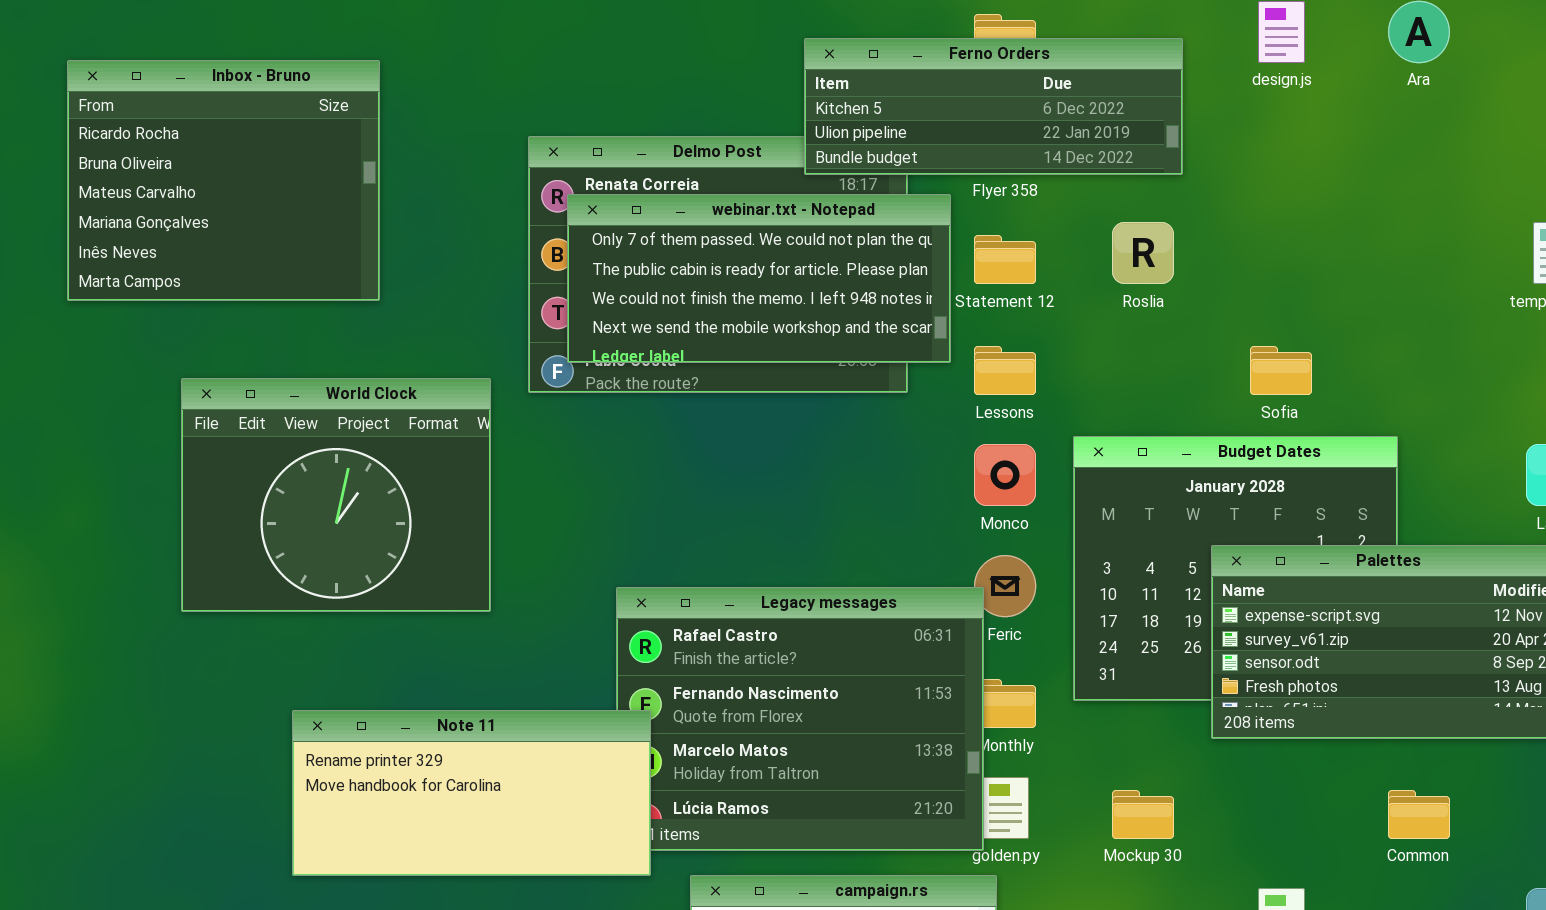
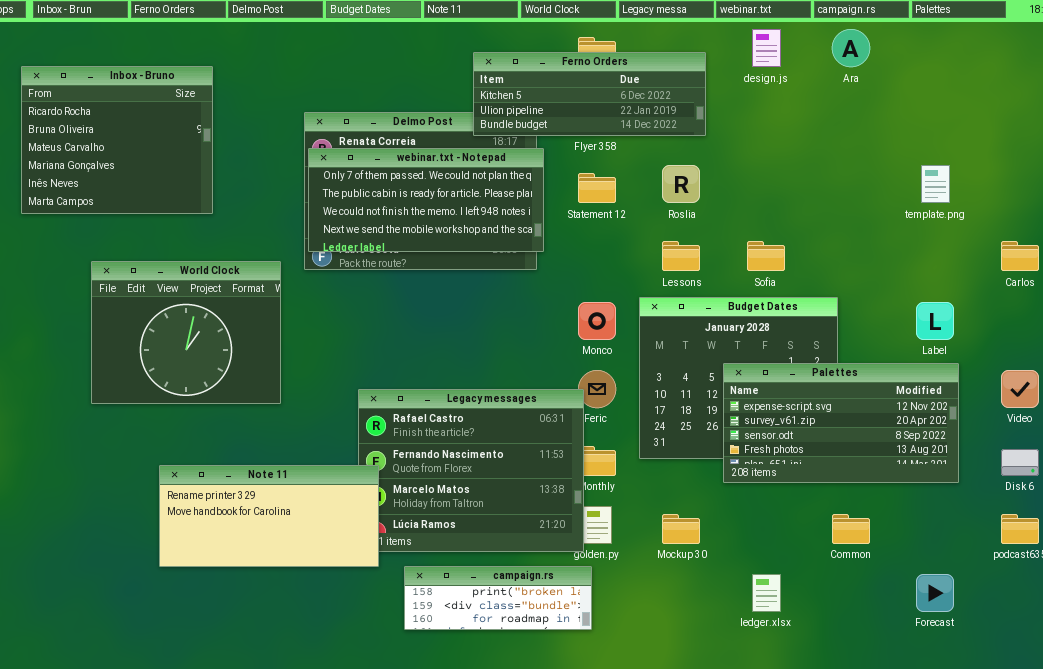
webinar.txt - Notepad: [567,194,951,363] -> [308,148,544,252], moved
Lessons: [974,346,1036,395] -> [662,241,700,271], moved

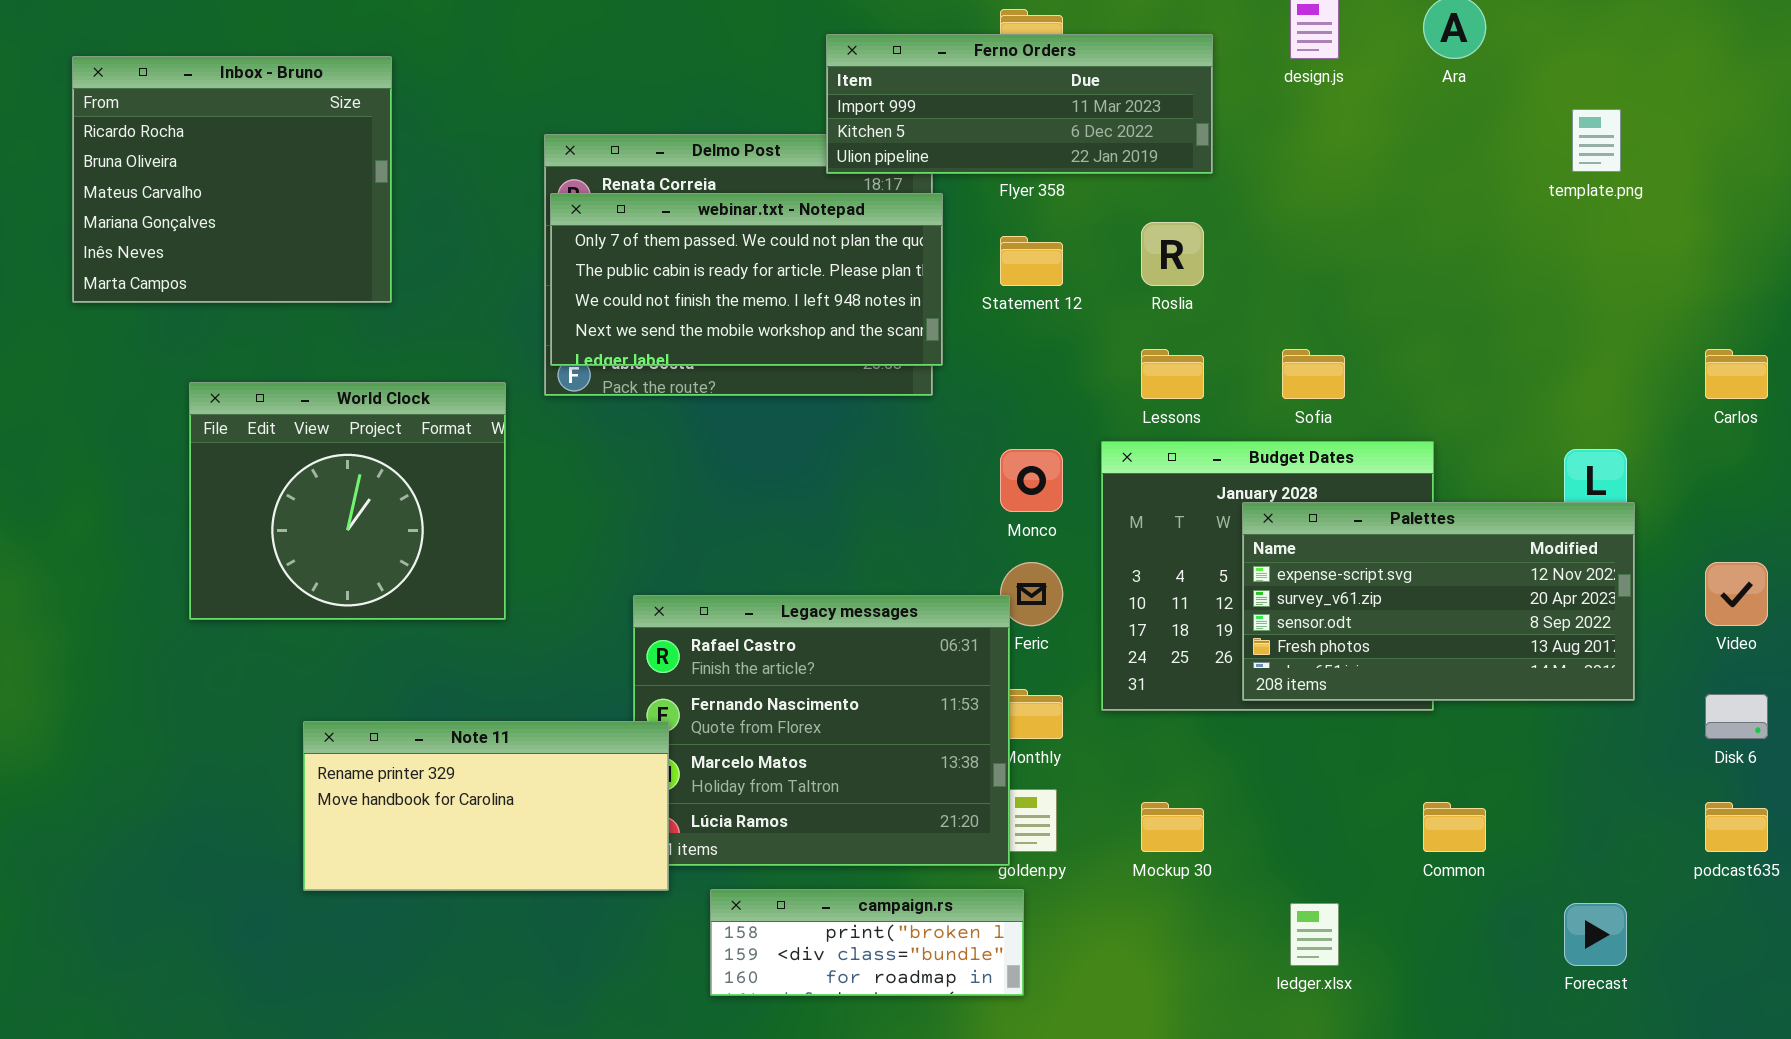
Ferno Orders: [473,52,706,136] -> [826,34,1213,174], scrolled up 1 row
template.png: [921,165,950,203] -> [1572,109,1621,172], moved
Palettes: [723,363,959,483] -> [1242,502,1635,701], moved

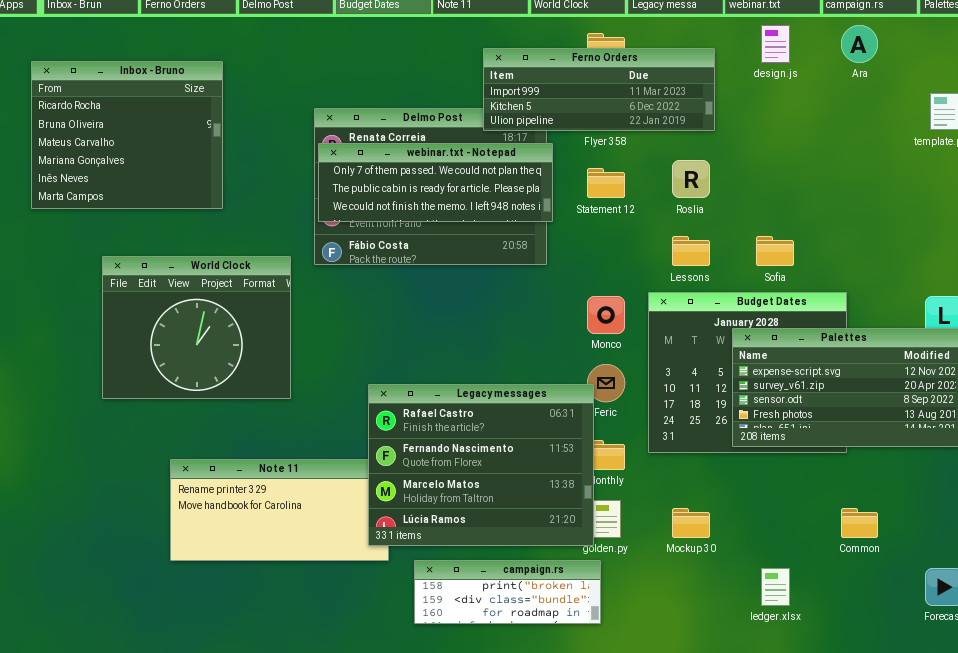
webinar.txt - Notepad: [550,193,943,366] -> [318,143,553,222], resized
Legacy messages: [633,595,1010,866] -> [368,384,594,546], raised

